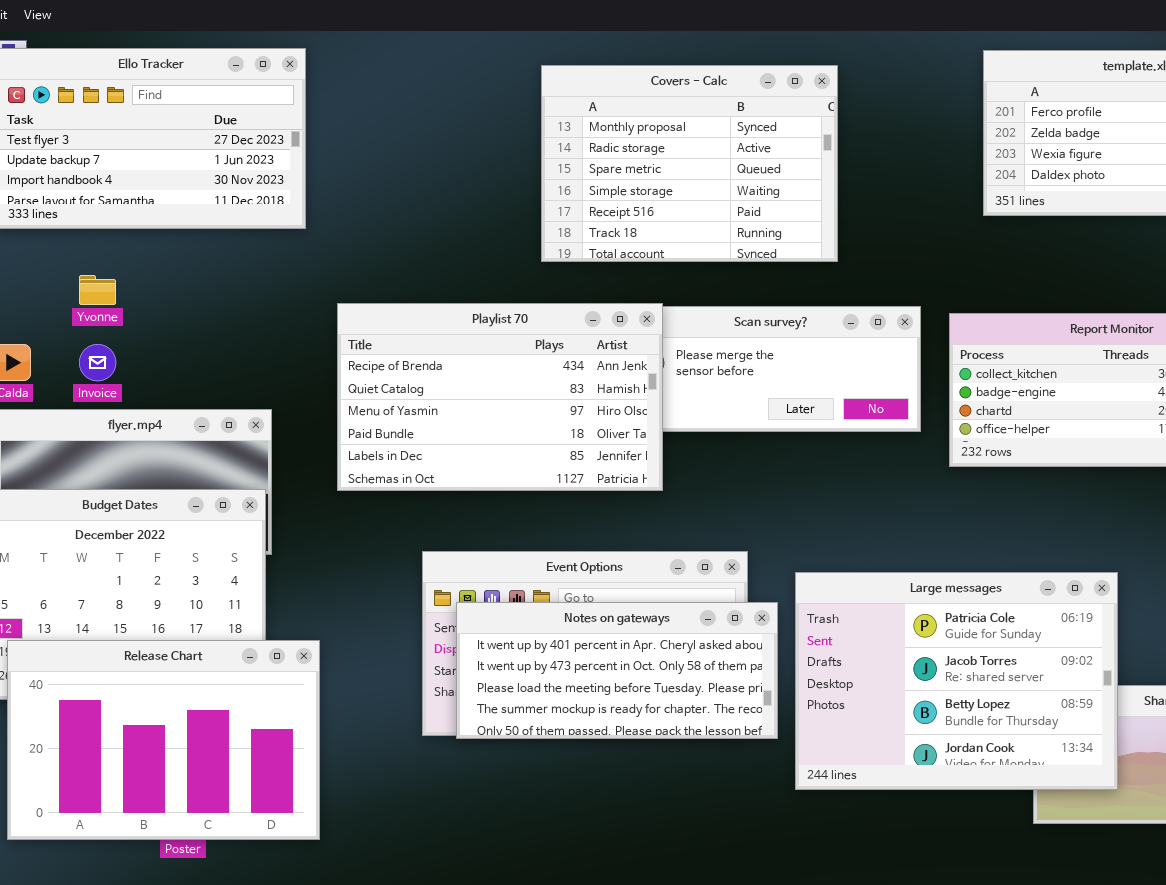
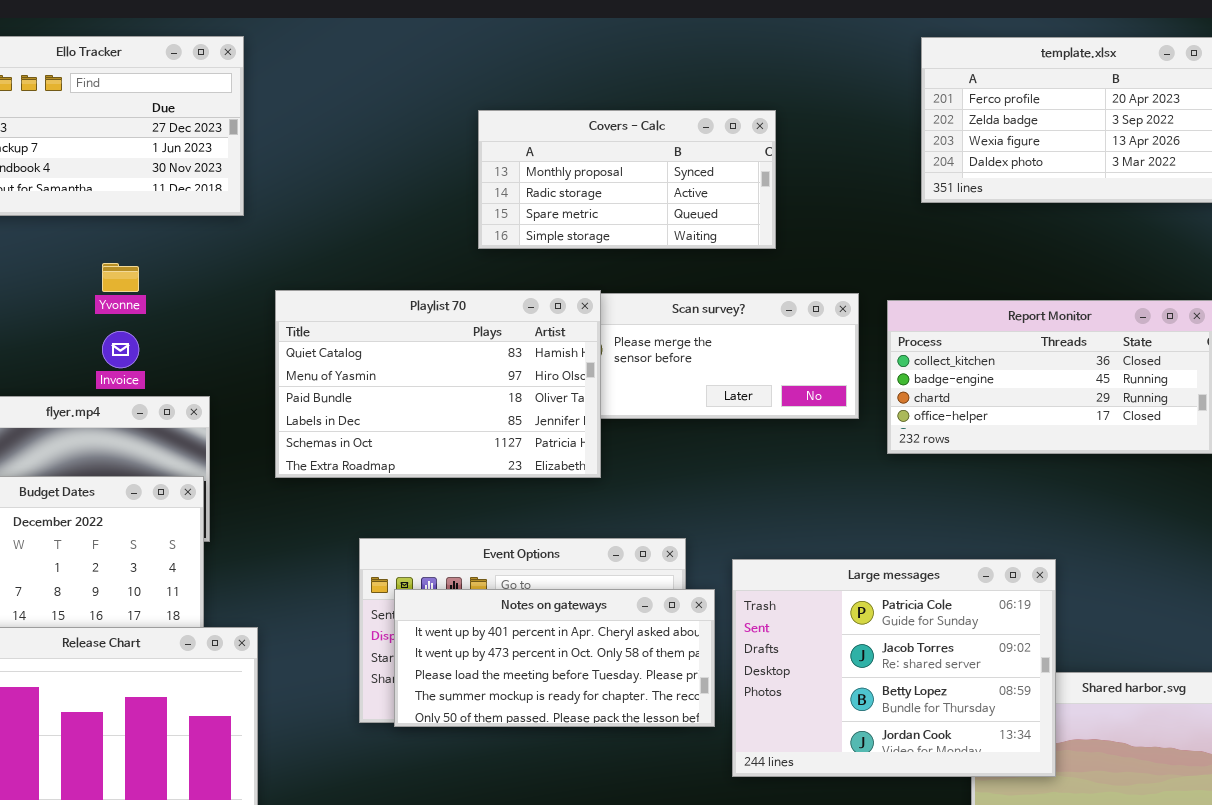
Covers - Calc: [541,65,838,262] -> [478,110,776,249], resized
Yvonne: [79,275,116,305] -> [102,263,139,292], moved
Playlist 70: [337,303,663,491] -> [275,290,601,478], scrolled down 1 row
Invoice: [79,344,116,381] -> [102,331,139,368], moved

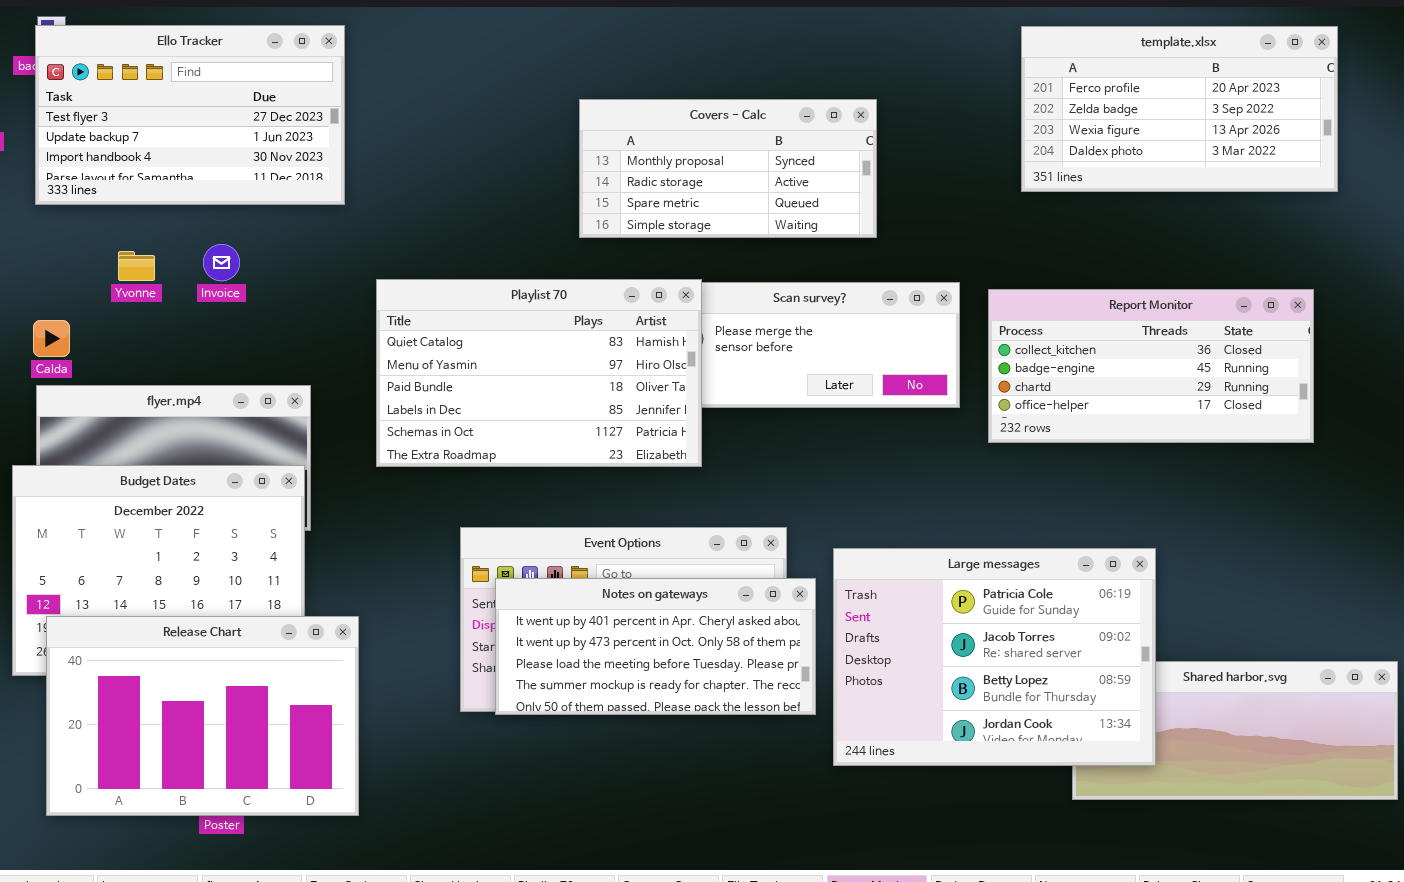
Yvonne: [102,263,139,292] -> [118,251,155,281], moved
Invoice: [102,331,139,368] -> [203,244,240,281], moved

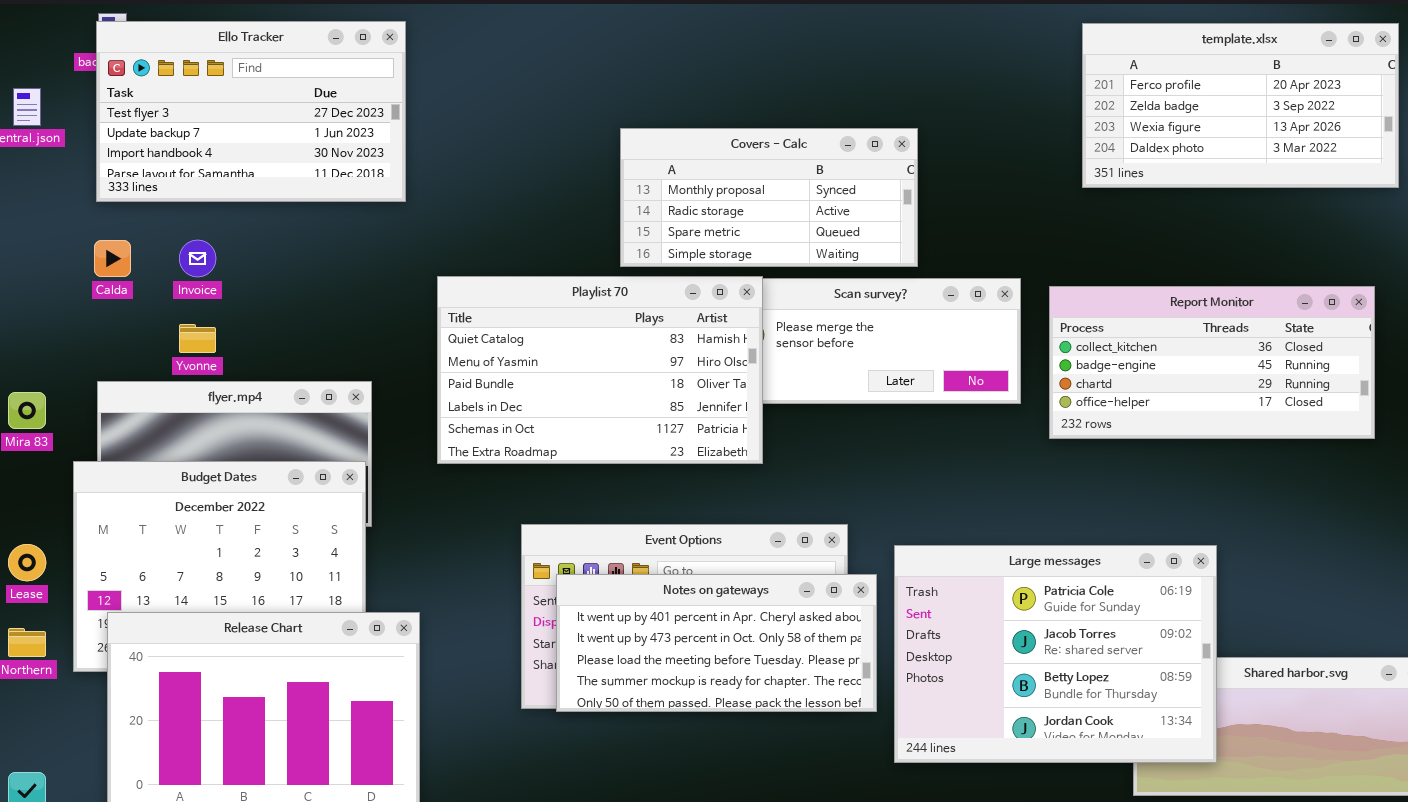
Covers - Calc: [579,99,877,238] -> [620,128,918,267], moved
Invoice: [203,244,240,281] -> [179,240,216,277], moved
Yvonne: [118,251,155,281] -> [179,324,216,353], moved
Calda: [33,320,70,357] -> [94,240,131,277], moved

